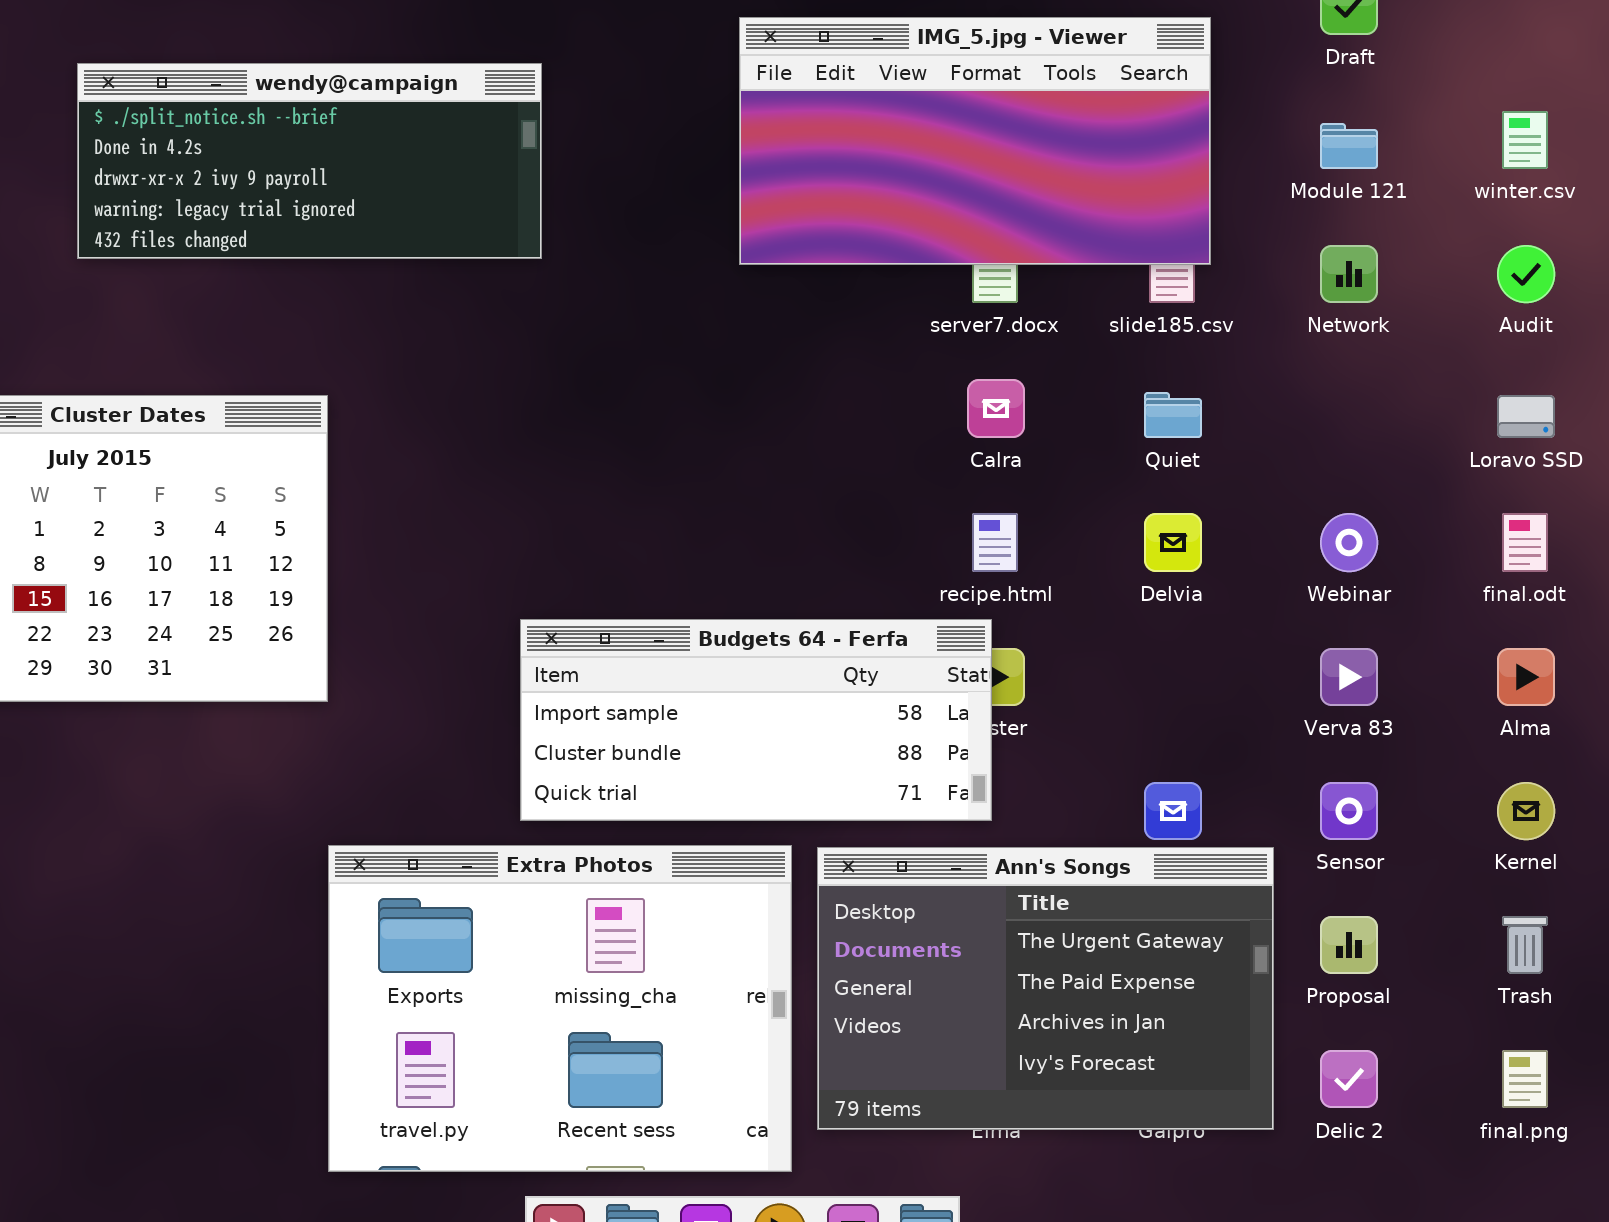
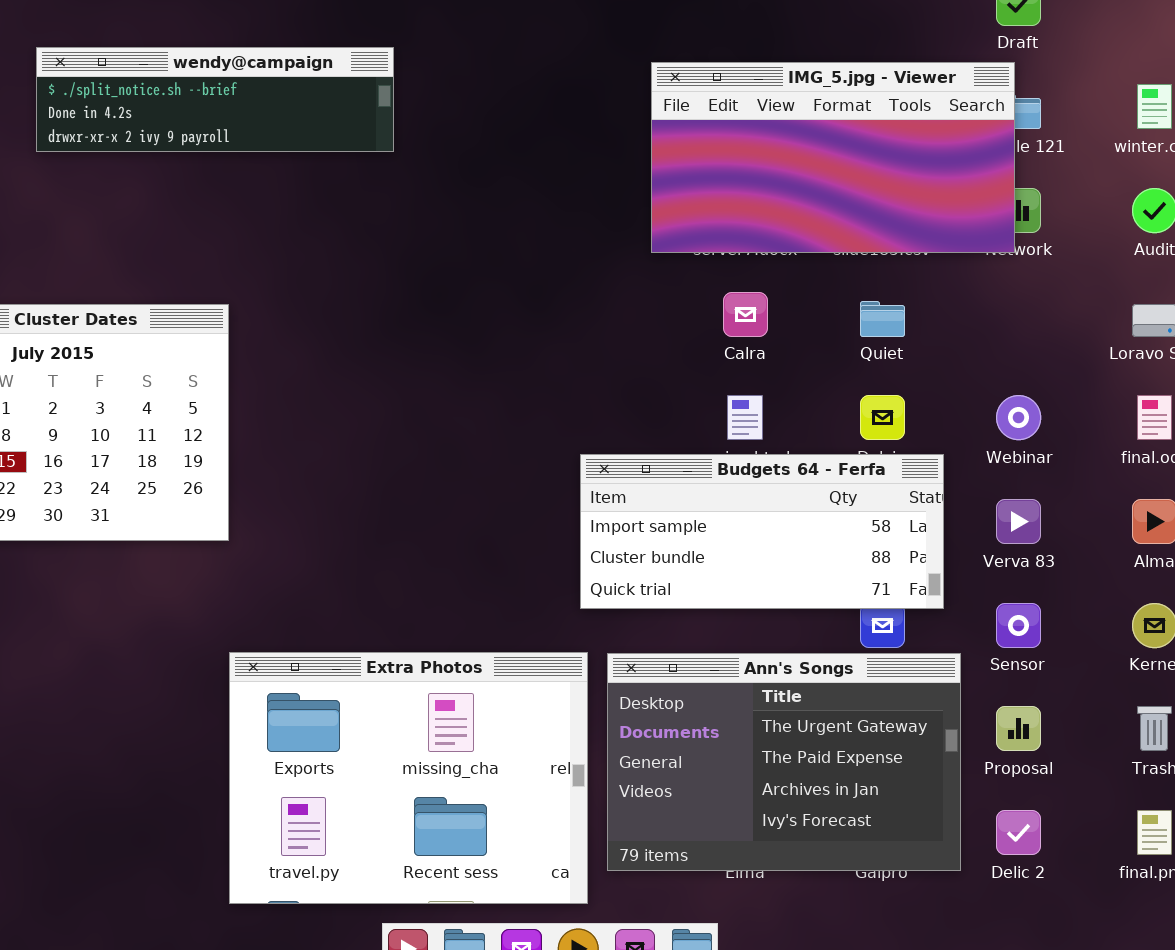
IMG_5.jpg - Viewer: [739,17,1211,265] -> [651,62,1015,253], moved
wendy@campaign: [77,63,542,259] -> [36,47,394,152], resized
Budgets 64 - Ferfa: [520,619,992,821] -> [580,454,944,609], moved

